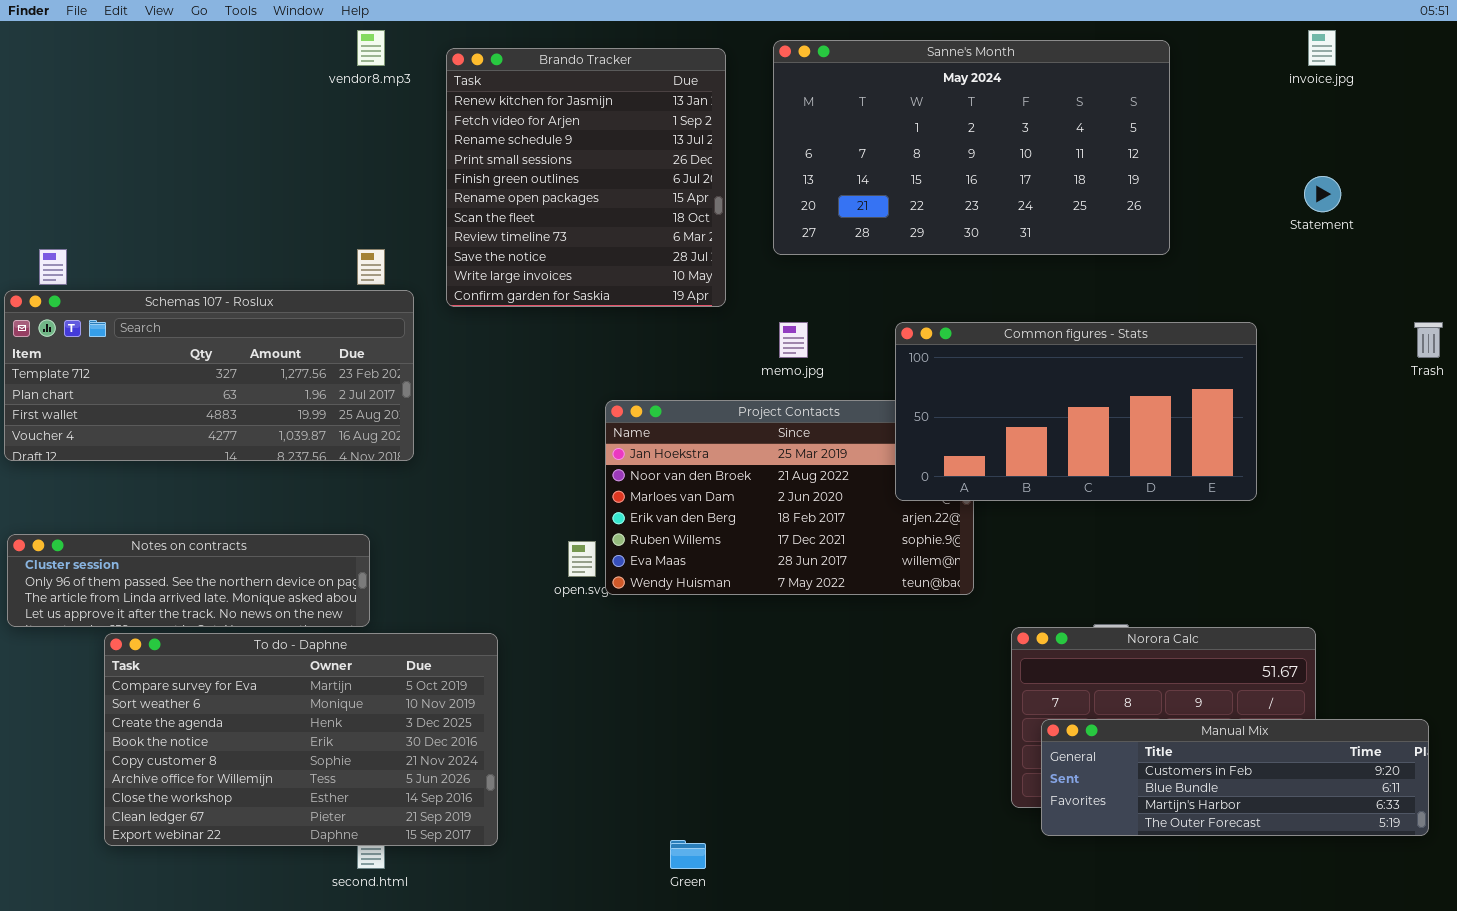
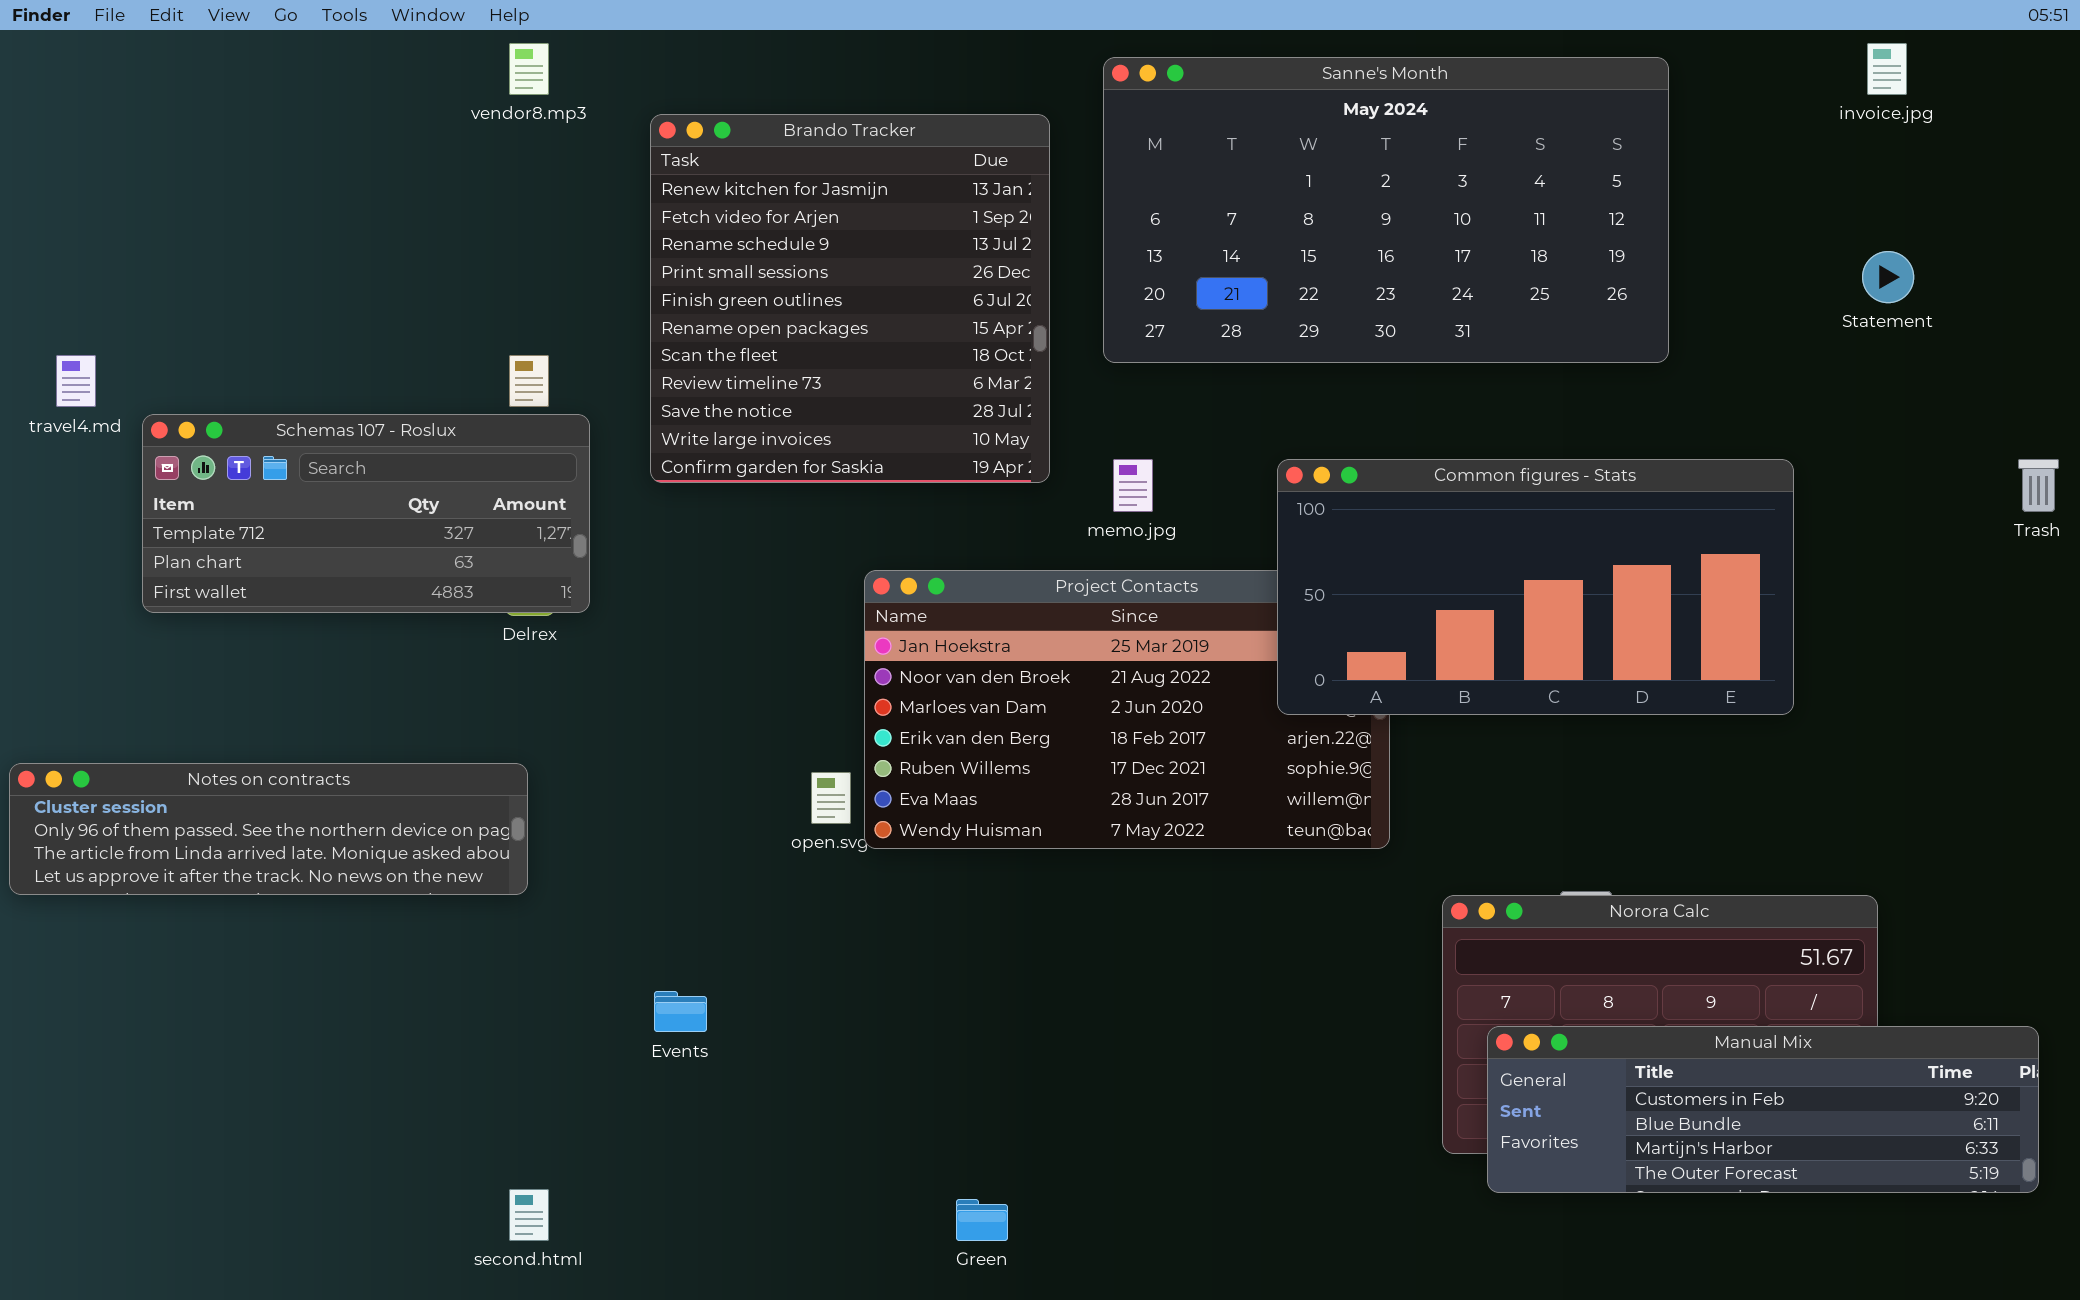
Brando Tracker: [446,48,726,307] -> [650,114,1050,483], moved
Schemas 107 - Roslux: [4,290,414,461] -> [142,414,590,613], resized
To do - Daphne: [104,633,498,846] -> none, closed

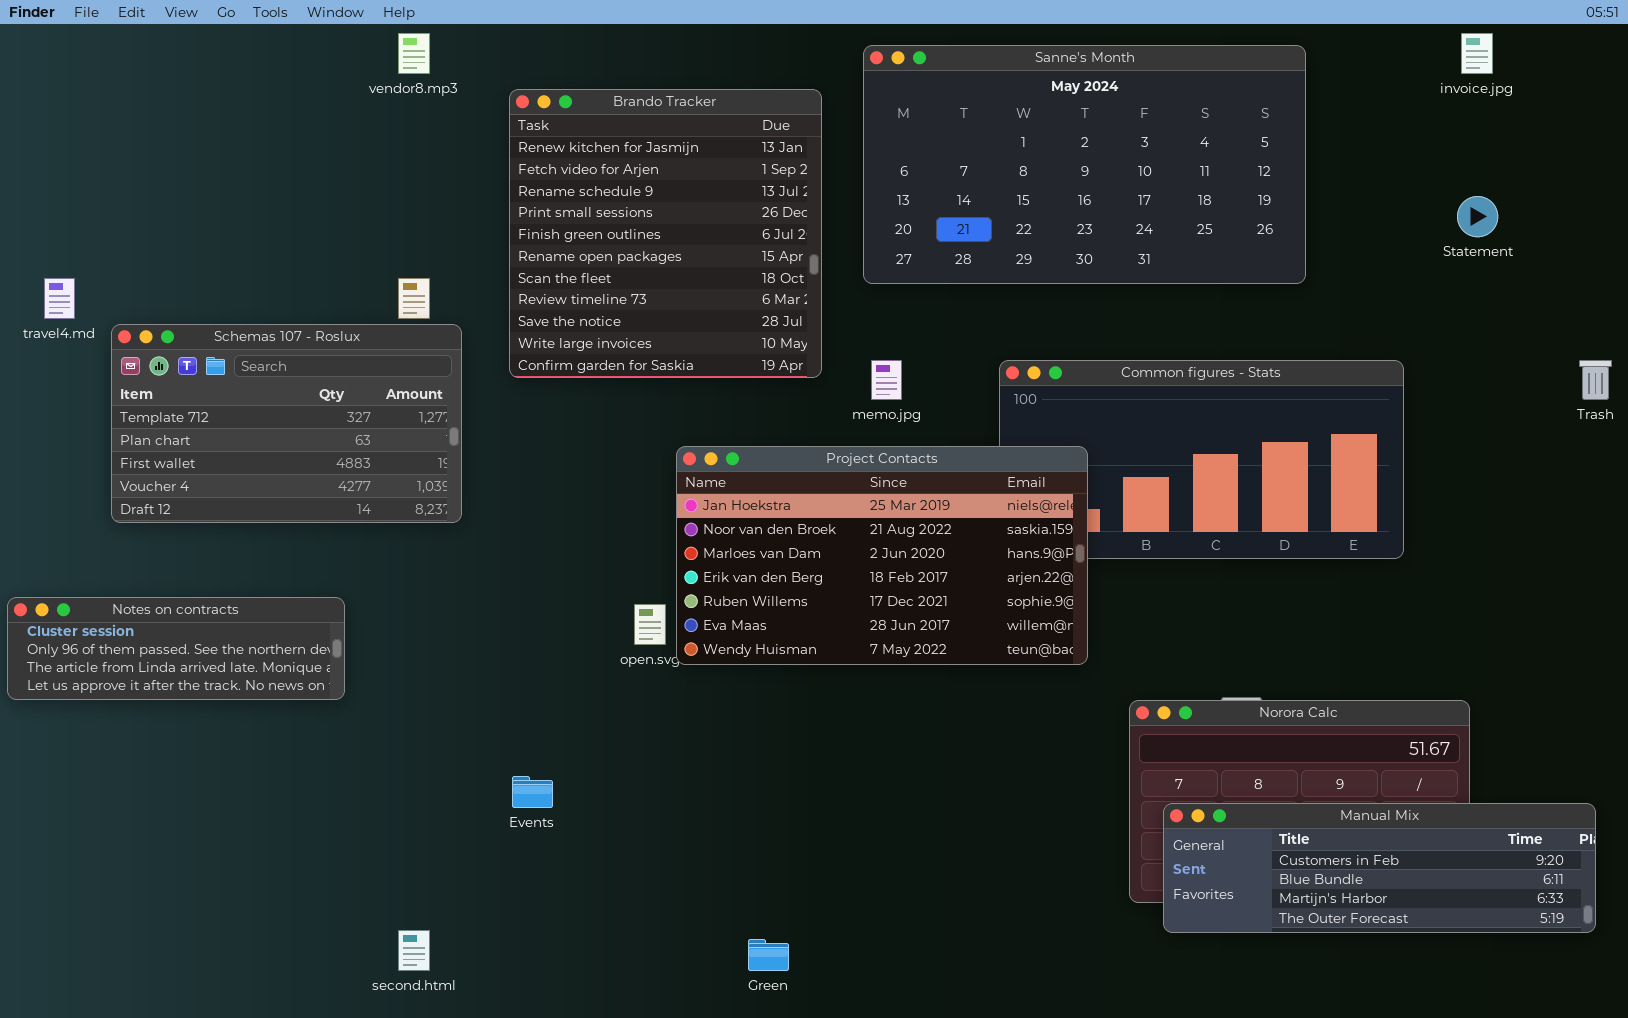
Schemas 107 - Roslux: [142,414,590,613] -> [111,324,462,523], resized
Project Contacts: [864,570,1390,849] -> [676,446,1088,665], raised
Notes on contracts: [9,763,528,895] -> [7,597,345,700], resized

